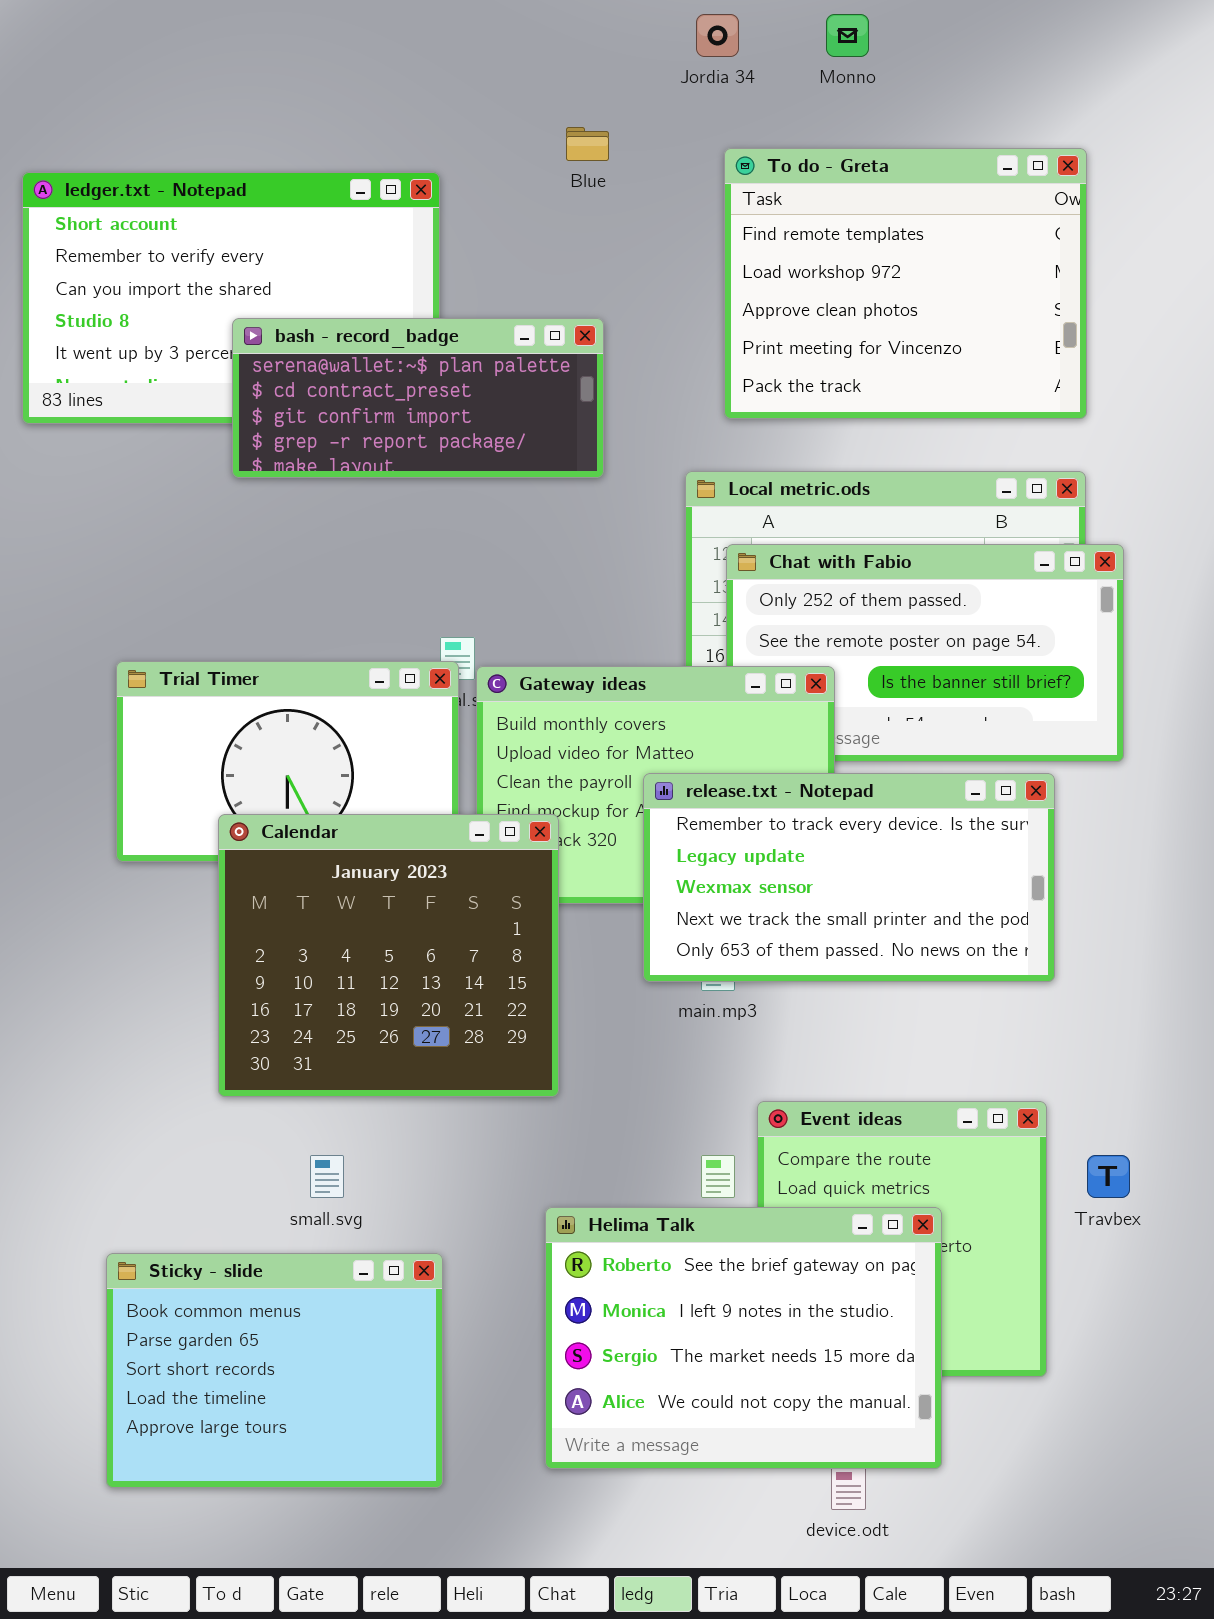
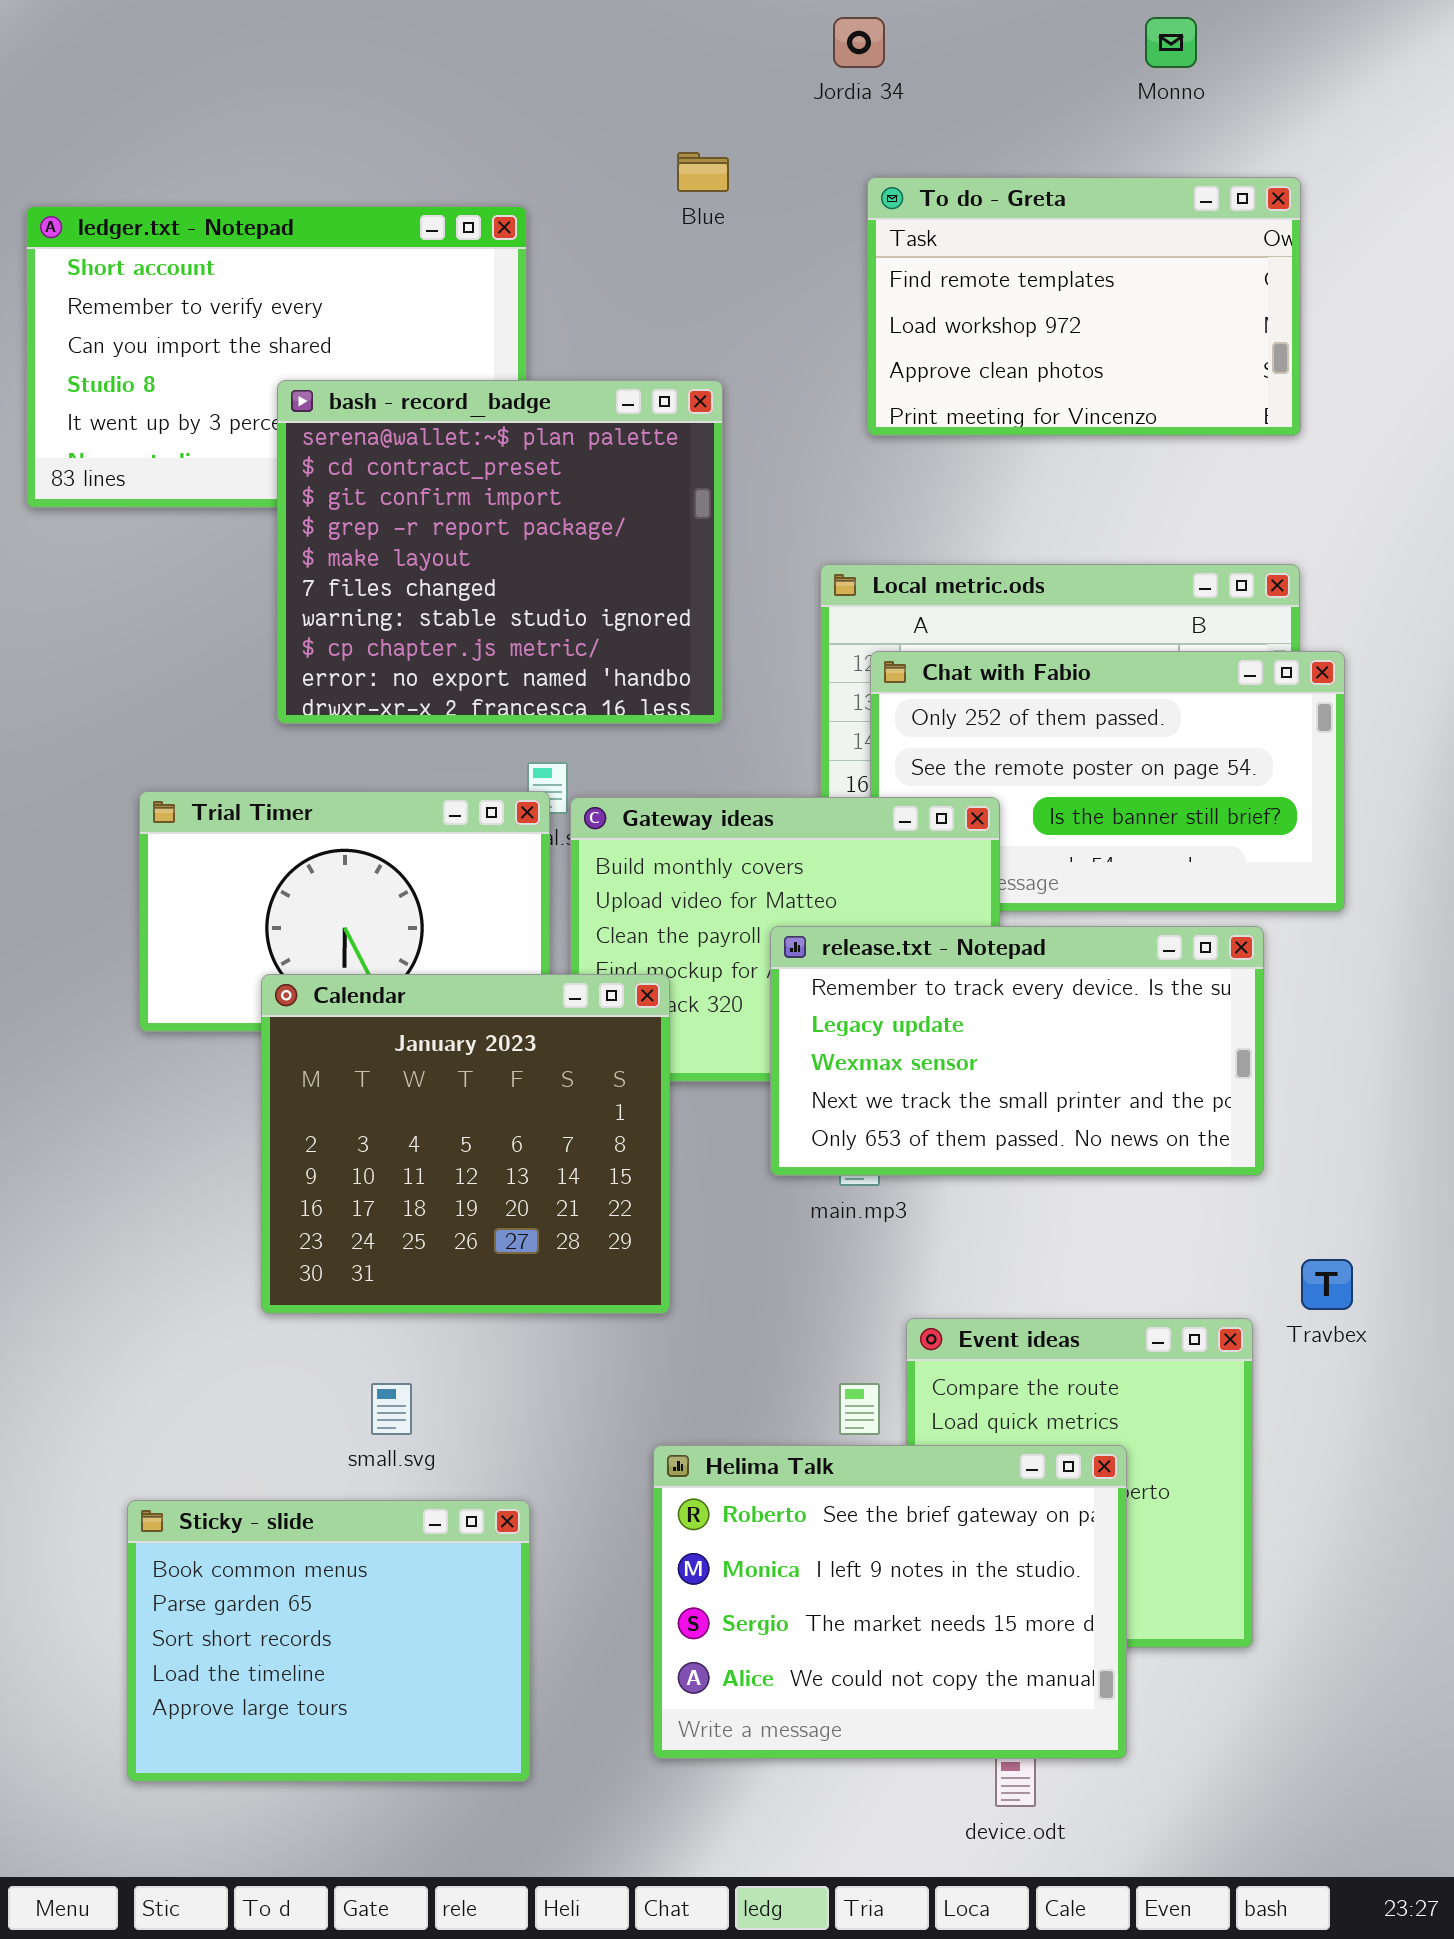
Monno: [826,14,869,57] -> [1145,17,1197,68], moved
To do - Greta: [724,148,1087,419] -> [867,177,1301,436], resized
bash - record_badge: [232,318,604,478] -> [277,380,723,724], resized
Travbex: [1087,1155,1130,1198] -> [1301,1259,1353,1310], moved

